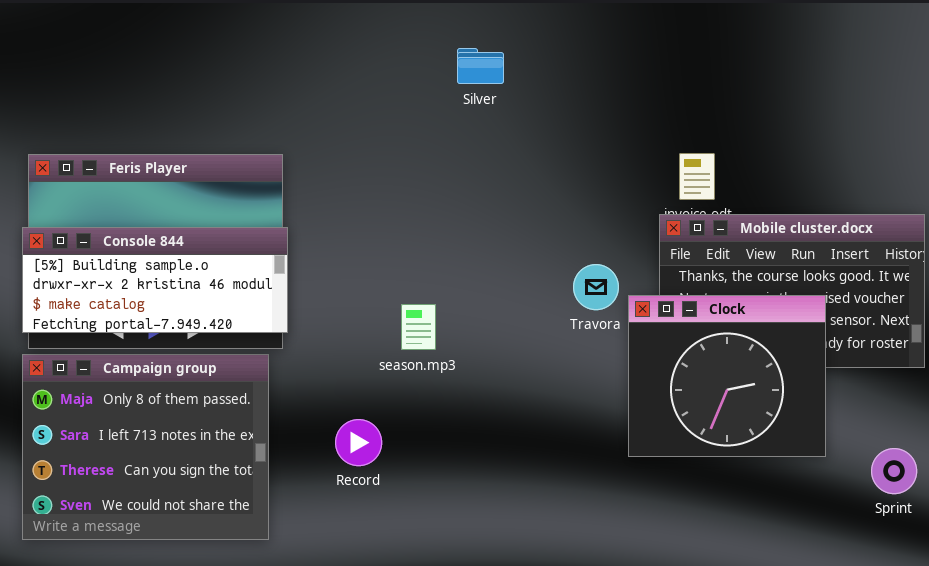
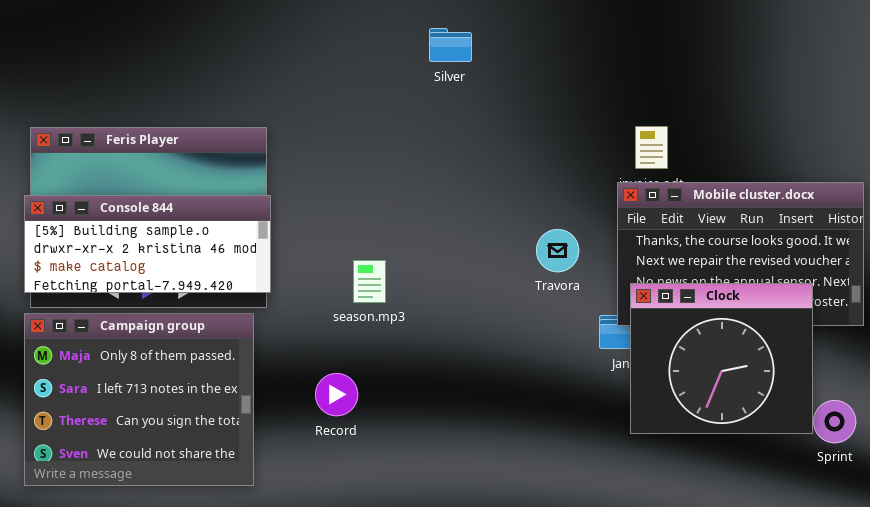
Clock: [628,295,826,457] -> [630,283,813,434], moved
season.mp3: [401,304,436,350] -> [353,260,386,303], moved

